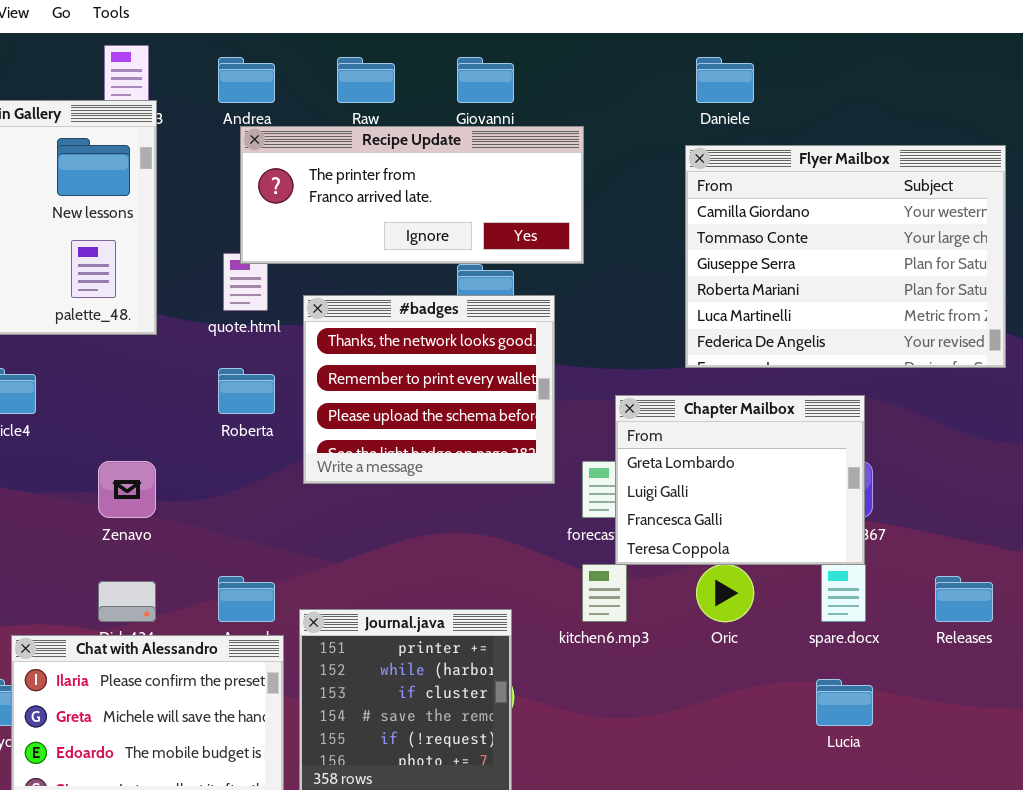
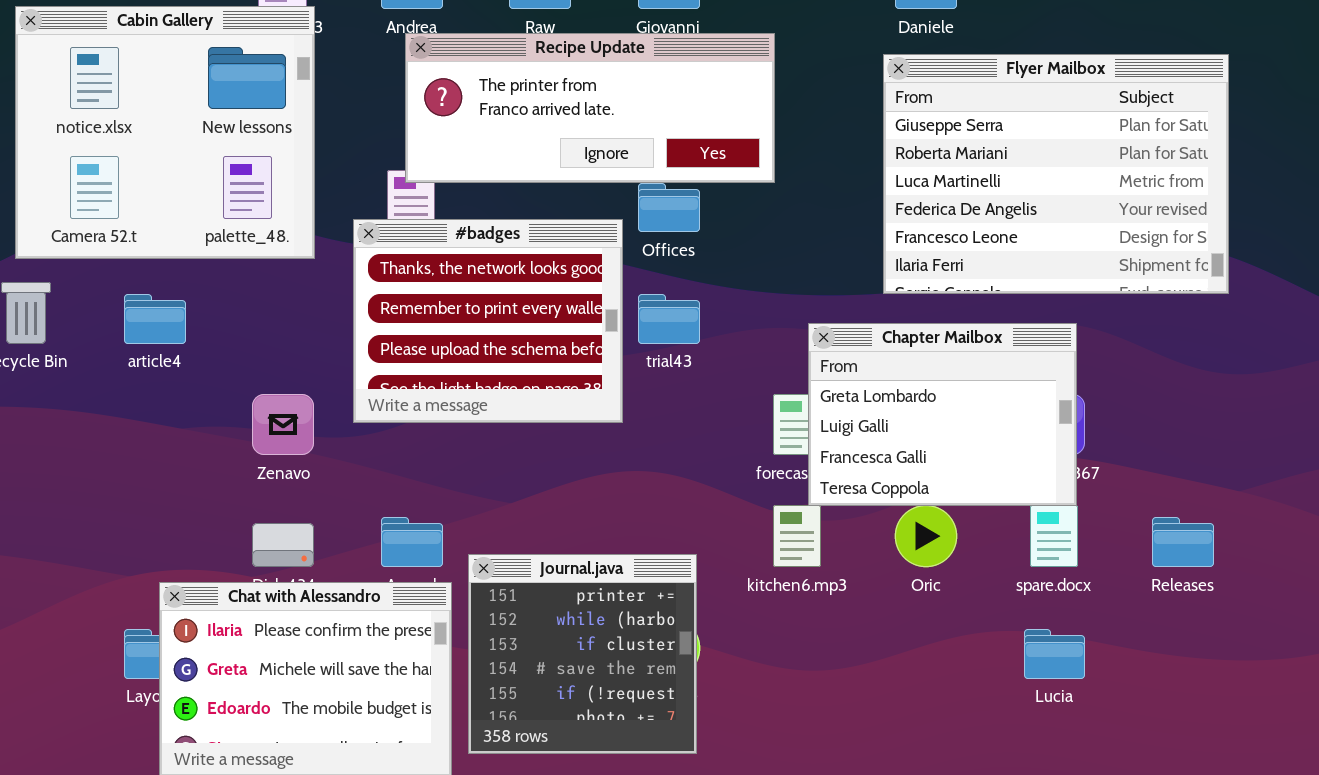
Flyer Mailbox: [685,145,1006,368] -> [883,54,1229,294], scrolled down 2 rows
#badges: [303,295,555,484] -> [353,219,623,423], moved

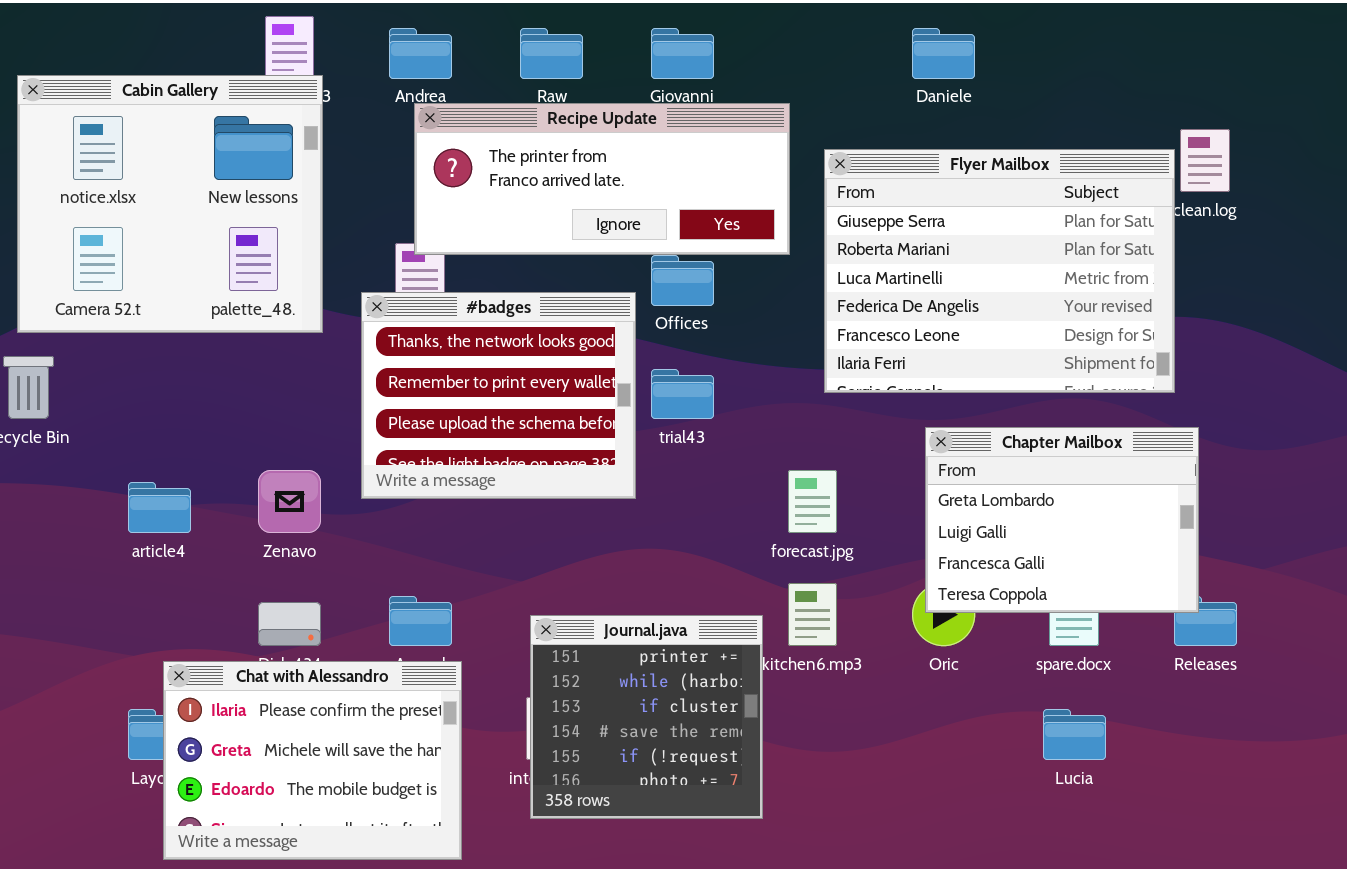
Flyer Mailbox: [883,54,1229,294] -> [824,149,1175,393], moved
article4: [124,294,186,344] -> [128,482,191,533], moved
Chapter Mailbox: [808,323,1077,506] -> [925,427,1199,613], moved
Journal.java: [468,554,697,754] -> [530,615,763,819], moved

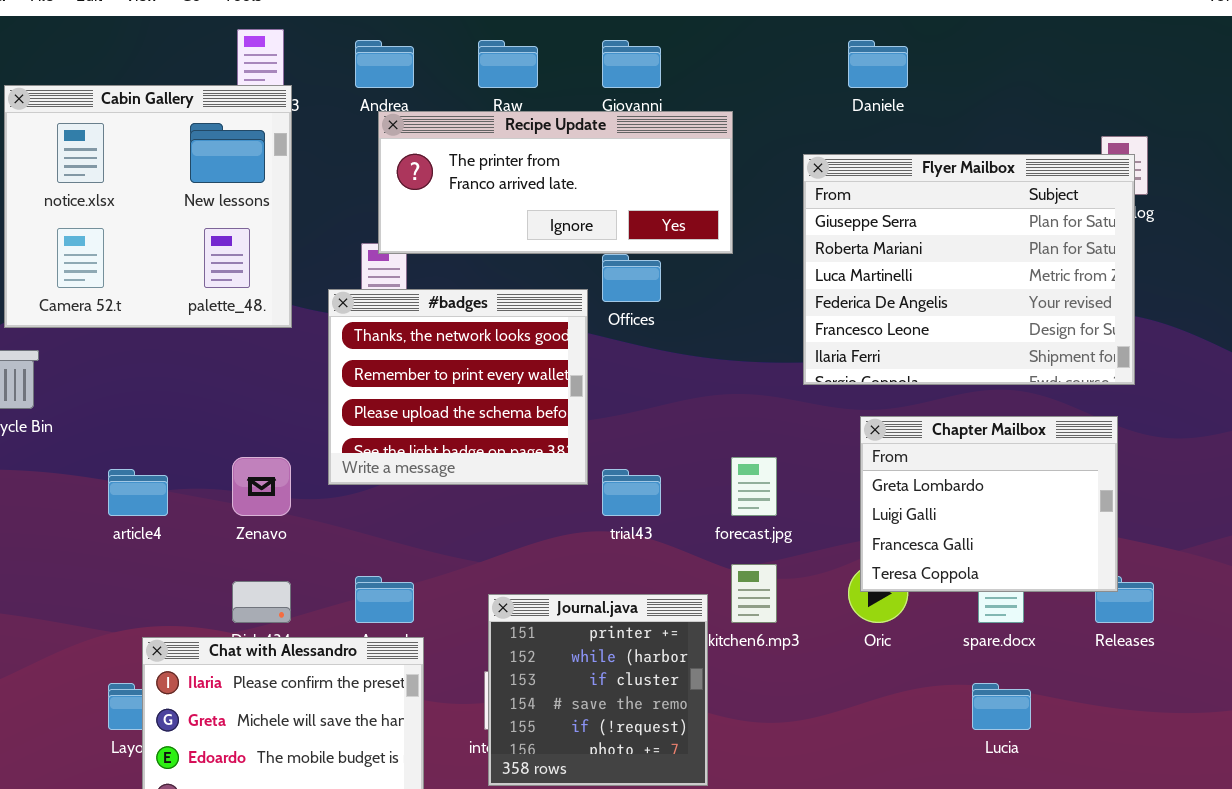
Flyer Mailbox: [824,149,1175,393] -> [803,154,1135,385], moved
trial43: [651,369,714,419] -> [602,469,661,516], moved

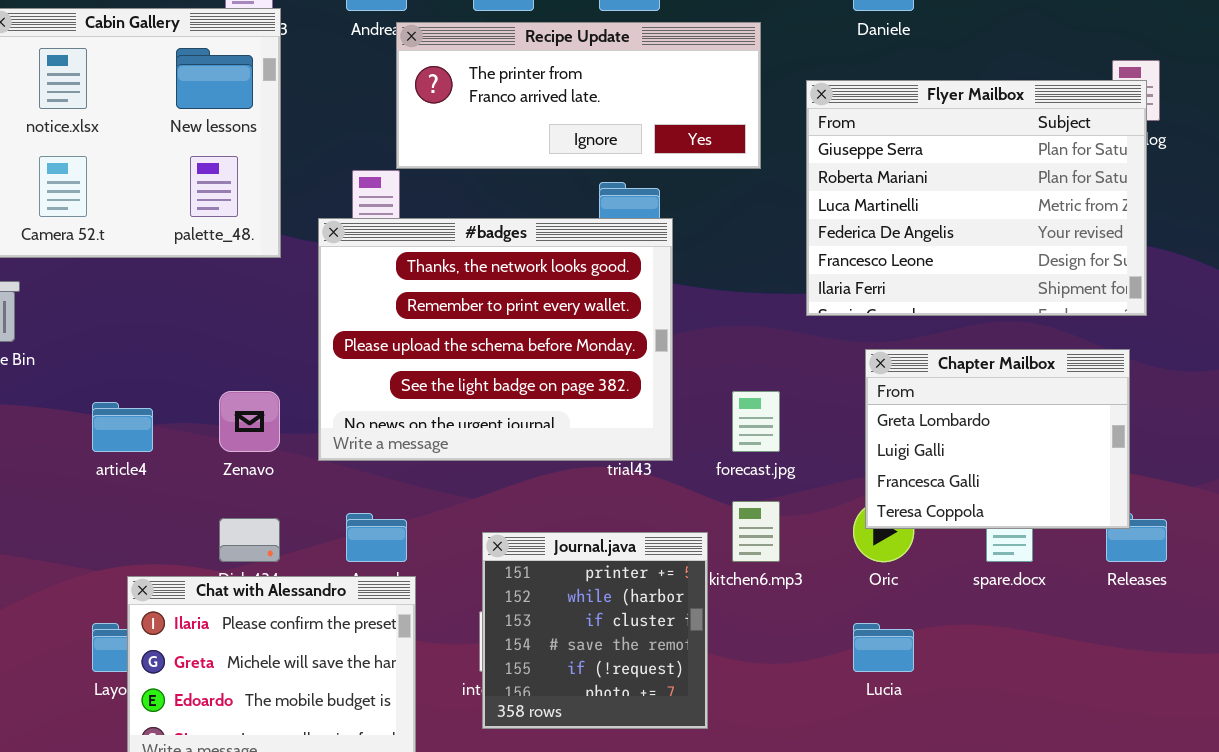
Recipe Update: [378,111,733,254] -> [396,22,761,169], moved
#badges: [328,289,588,485] -> [318,218,673,461], resized
Lucia: [972,683,1031,730] -> [853,623,914,672], moved

